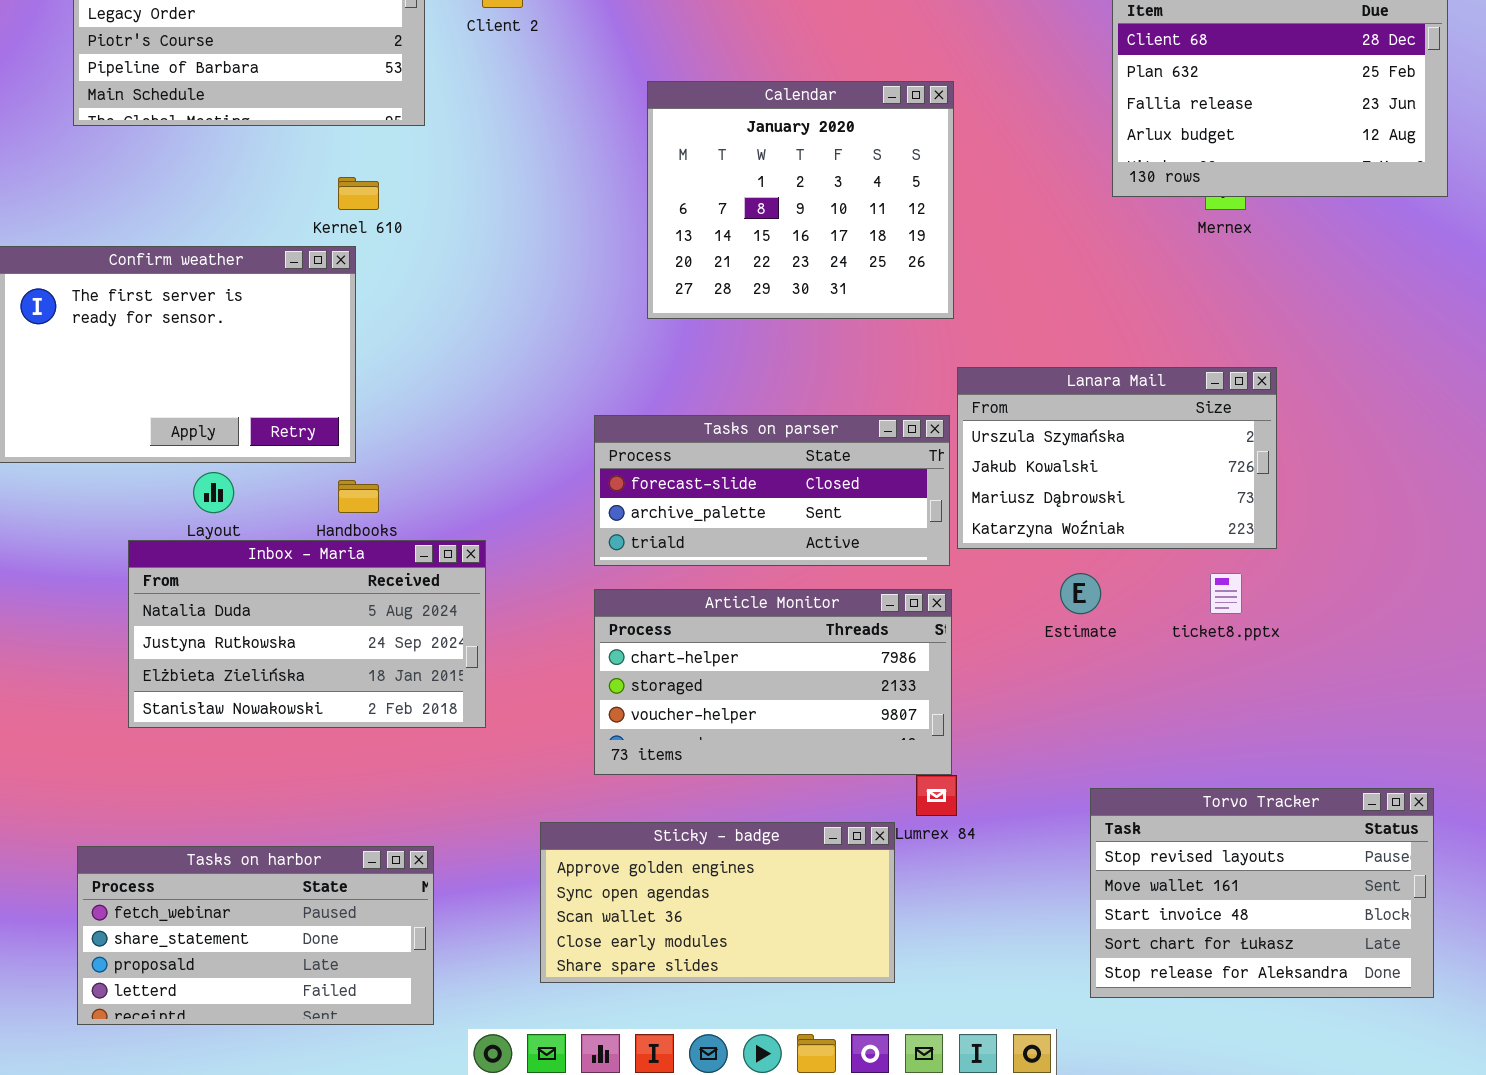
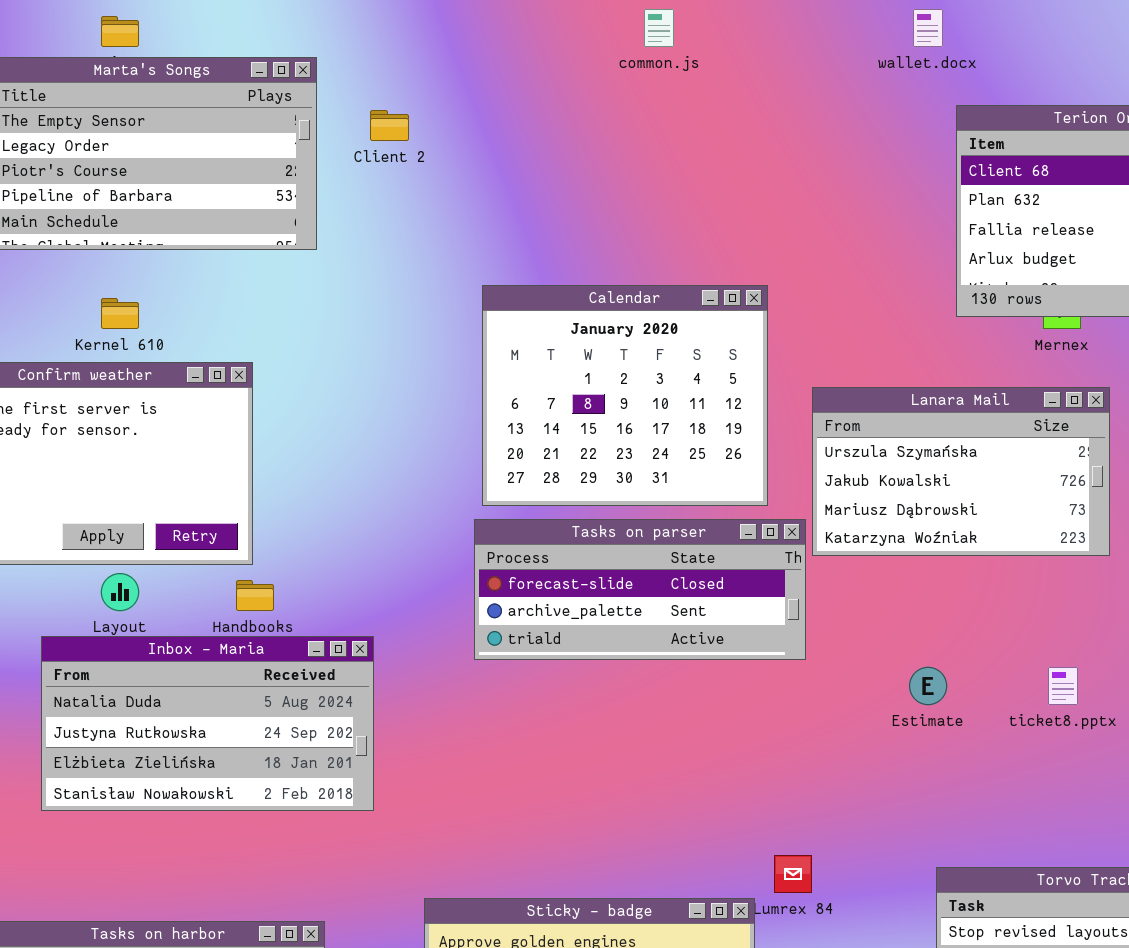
Calendar: [647,81,954,319] -> [482,285,768,506], moved
Kernel 610: [338,177,379,210] -> [101,298,139,329], moved
Lanara Mail: [957,367,1277,549] -> [812,387,1110,556], moved
Article Monitor: [594,589,952,775] -> none, closed

